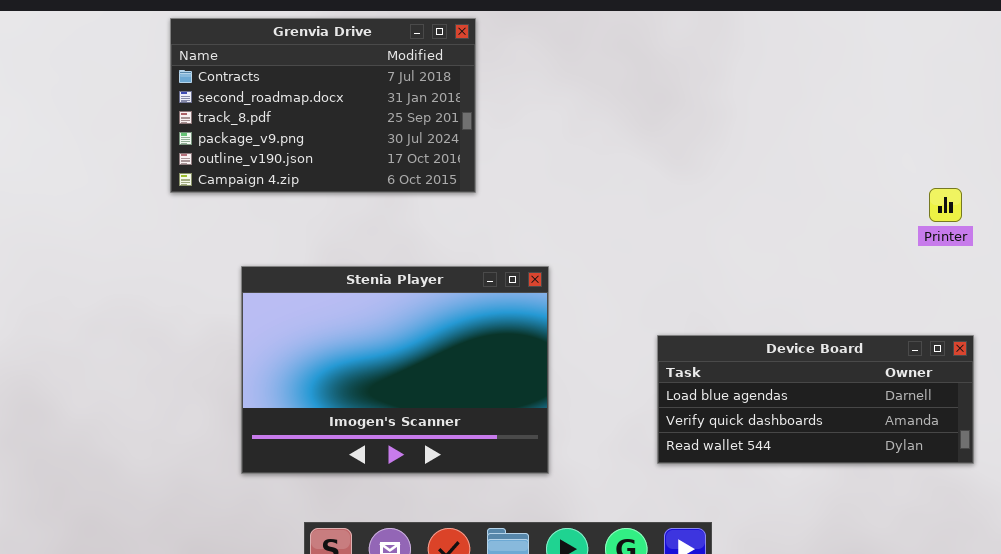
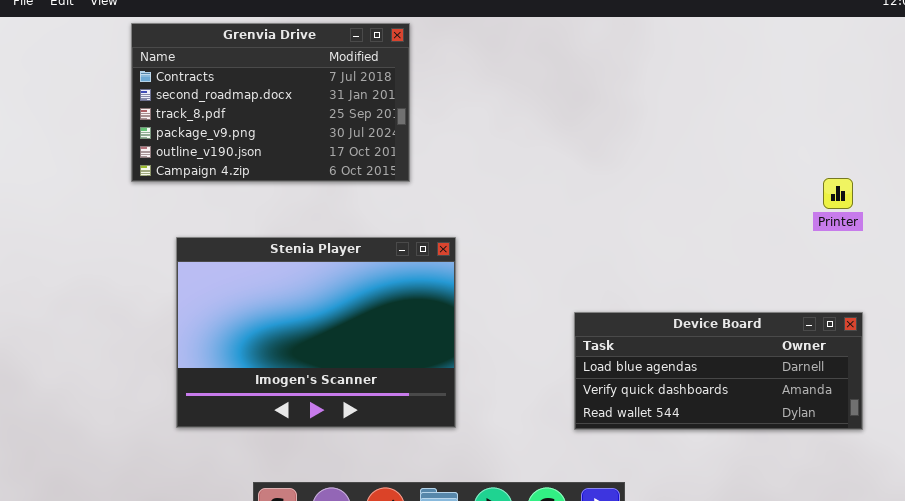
Stenia Player: [241,266,549,474] -> [176,237,456,428], moved

